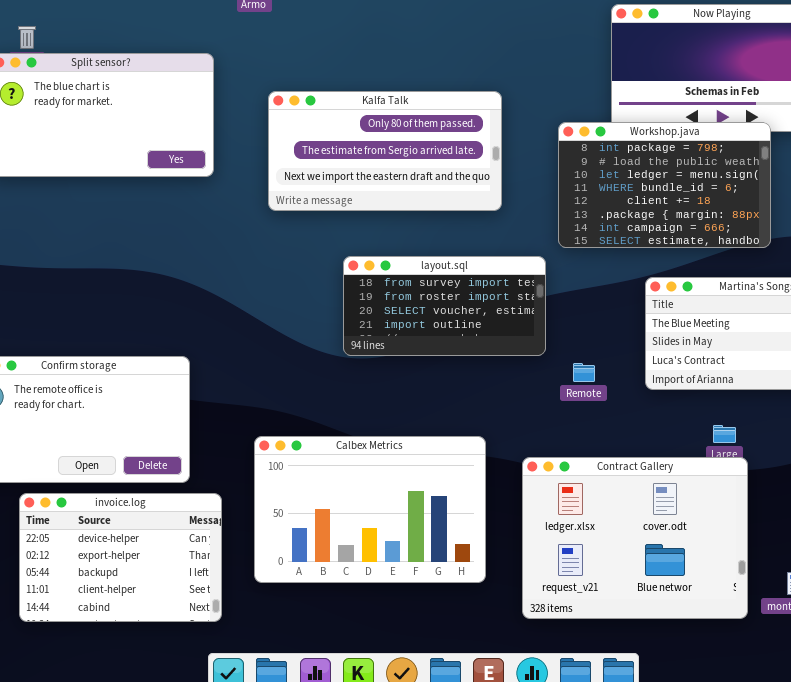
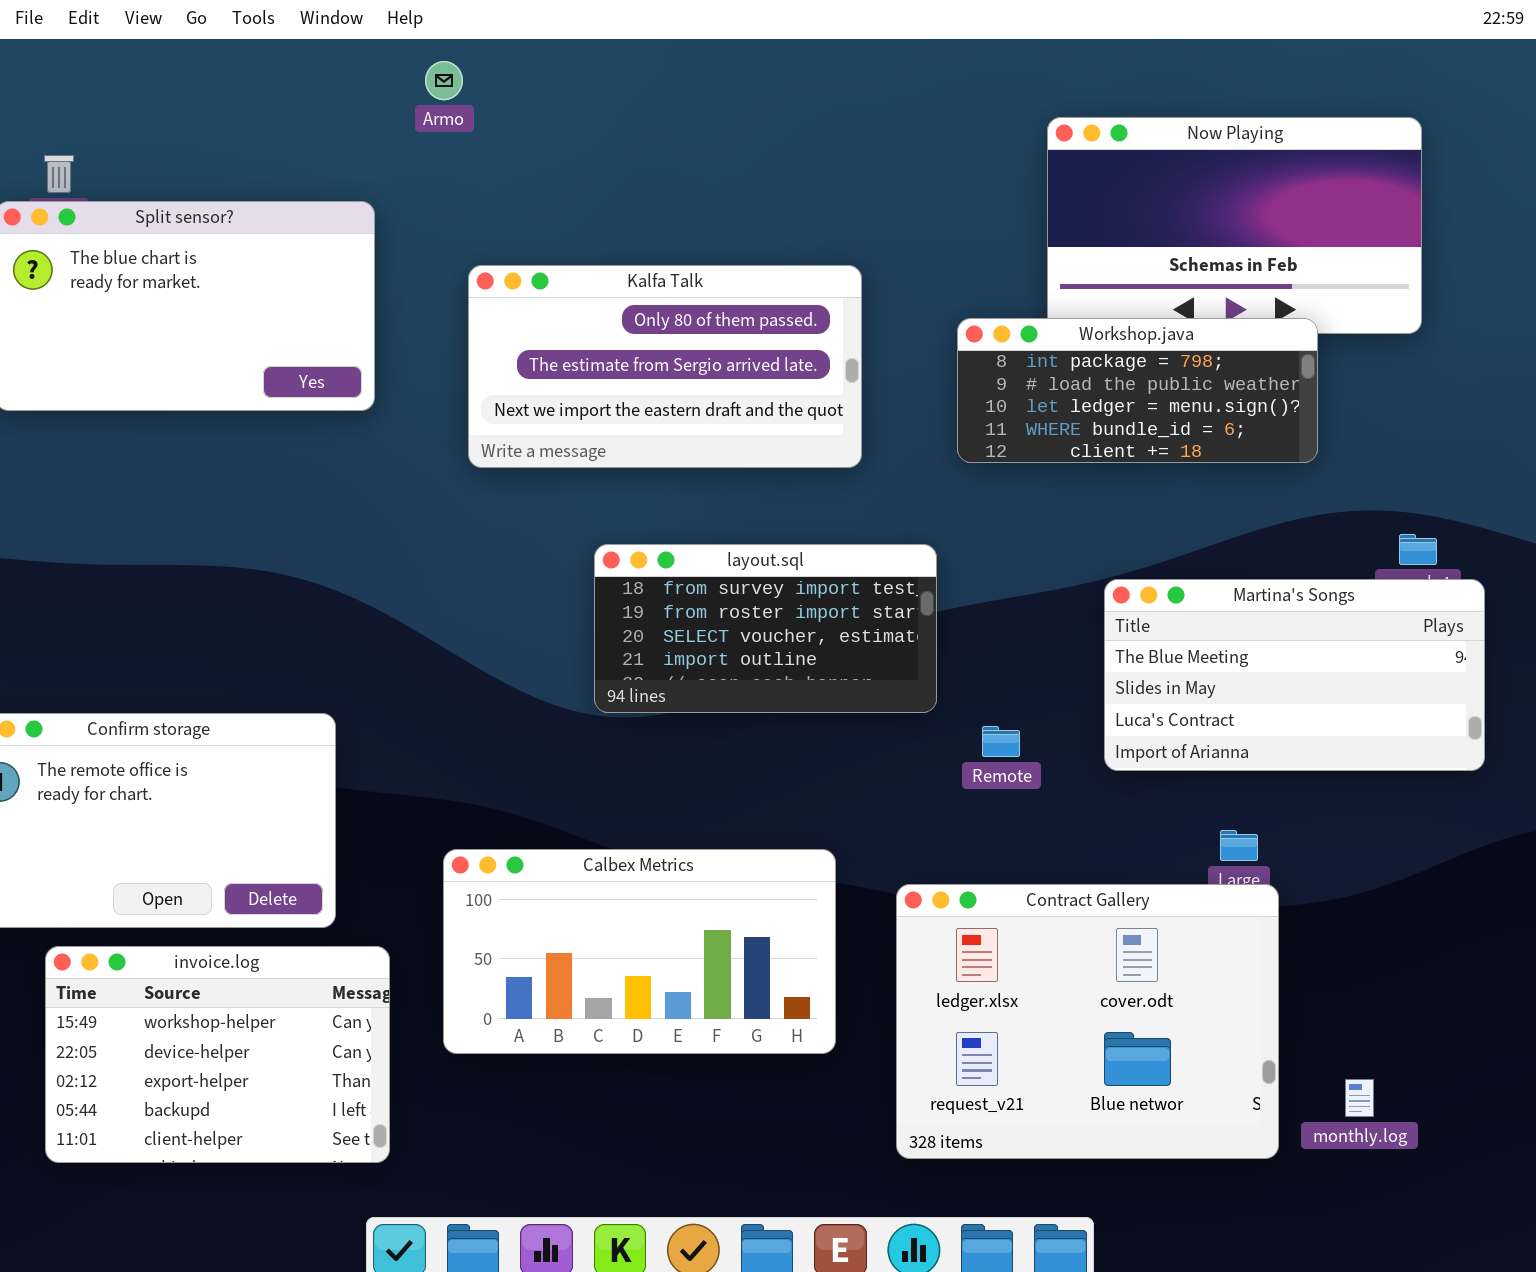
Workshop.java: [558,122,771,248] -> [957,318,1318,463], resized
Calbex Metrics: [254,436,486,583] -> [443,849,836,1054], resized
invoice.log: [19,493,222,622] -> [45,946,390,1163], scrolled up 1 row

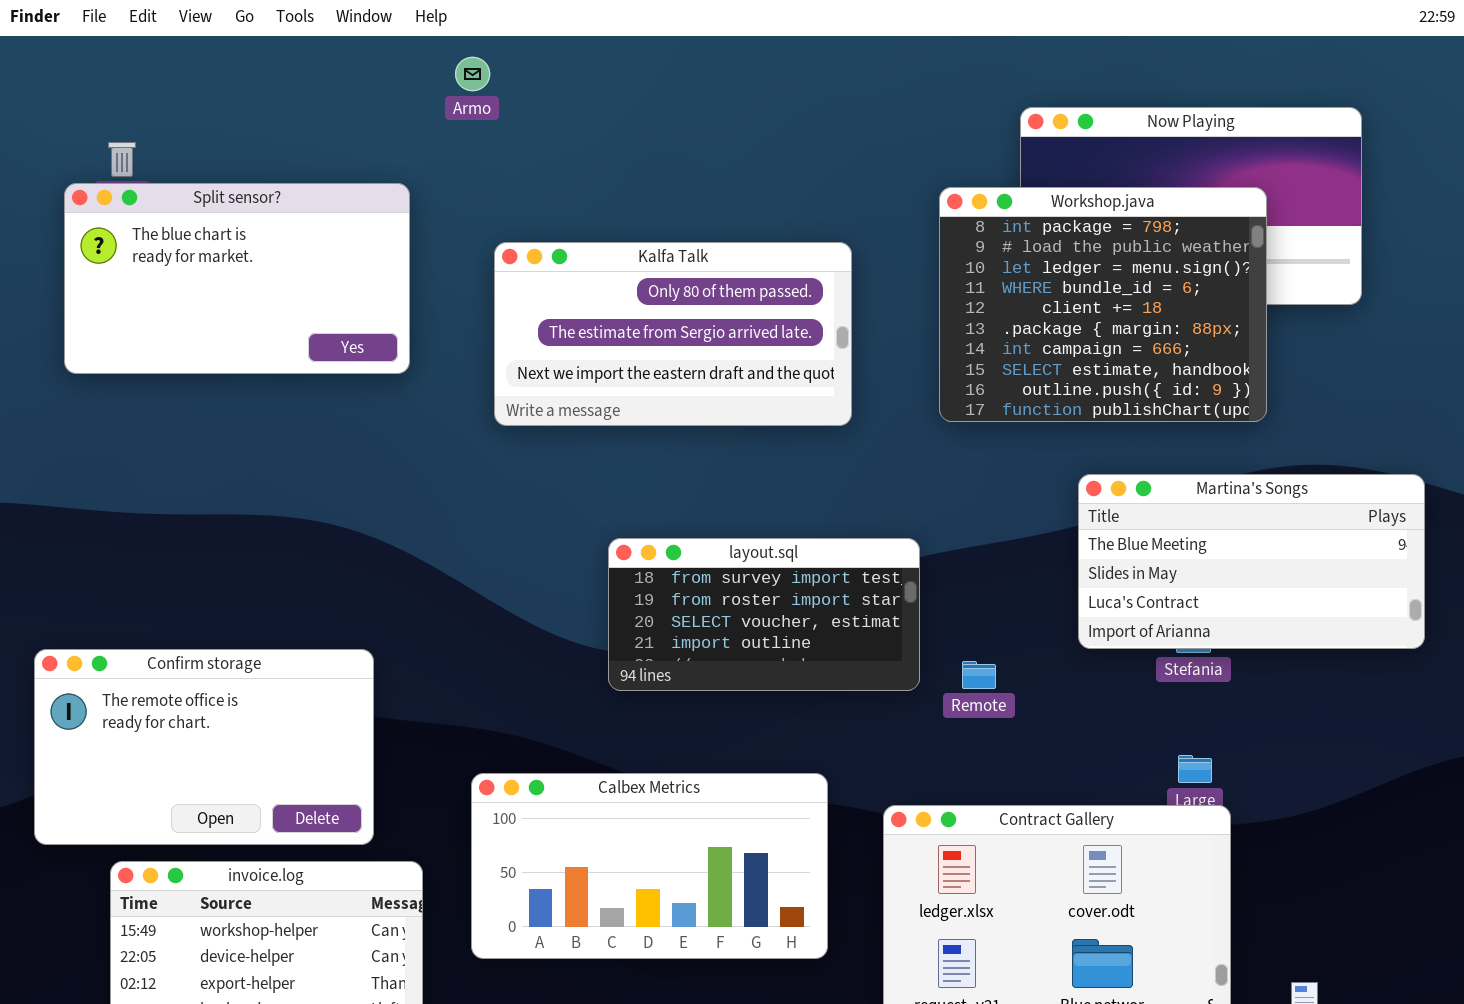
Workshop.java: [957,318,1318,463] -> [939,187,1267,422], resized
layout.sql: [594,544,937,713] -> [608,538,920,691], moved
Martina's Songs: [1104,579,1485,771] -> [1078,474,1425,649], moved

